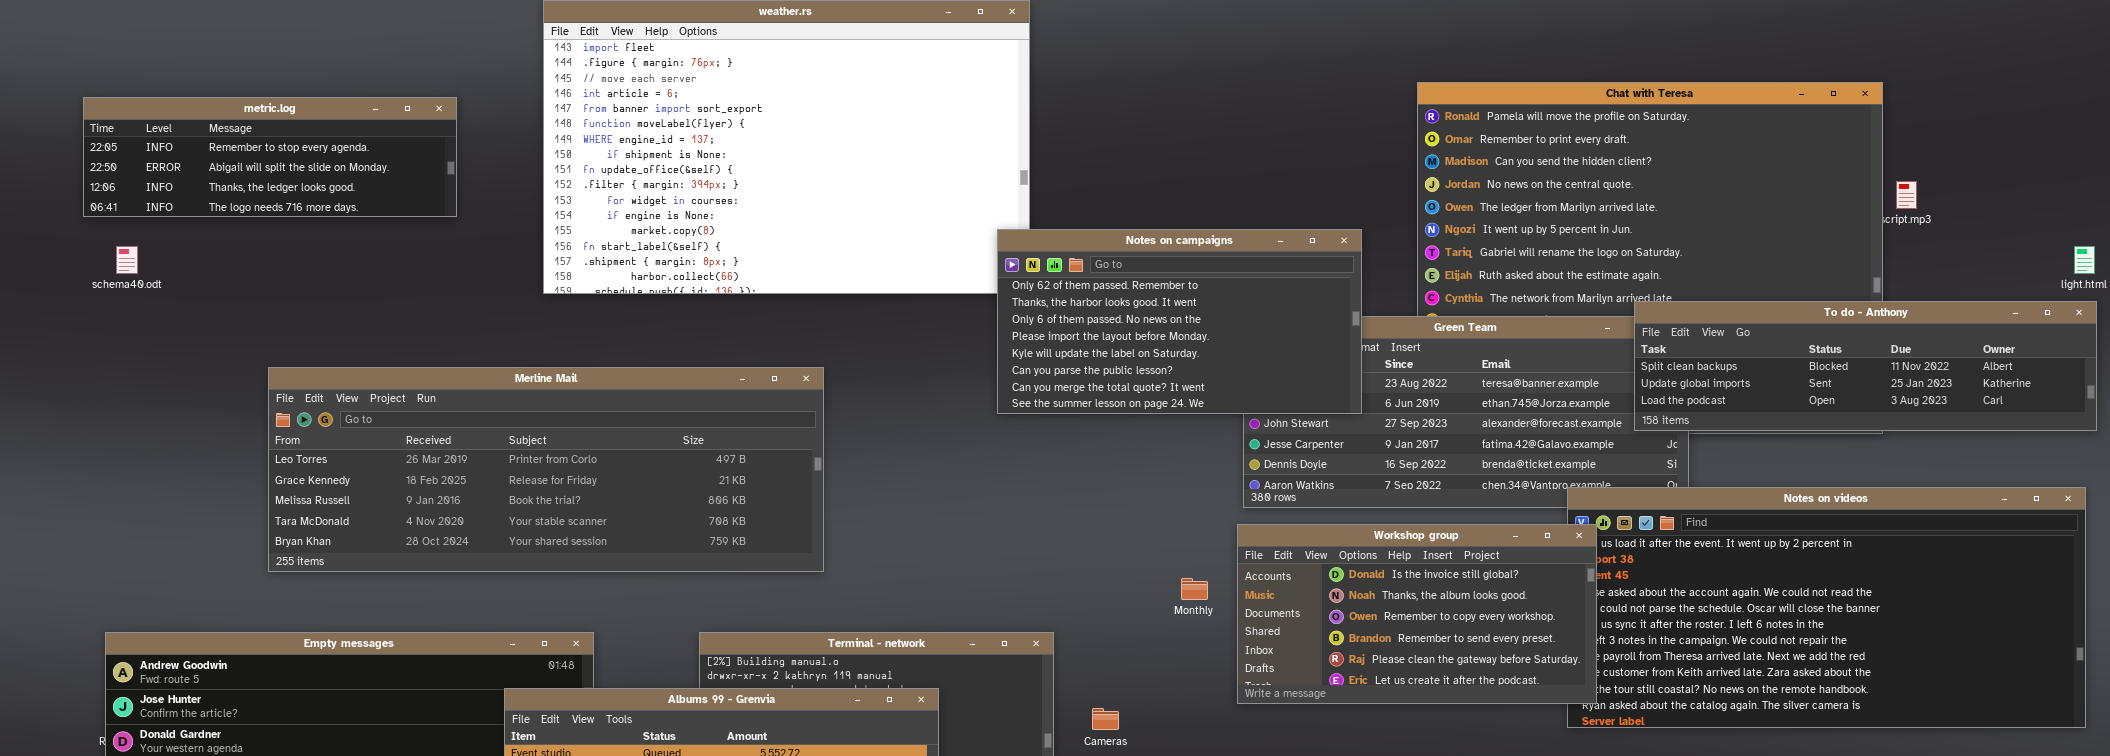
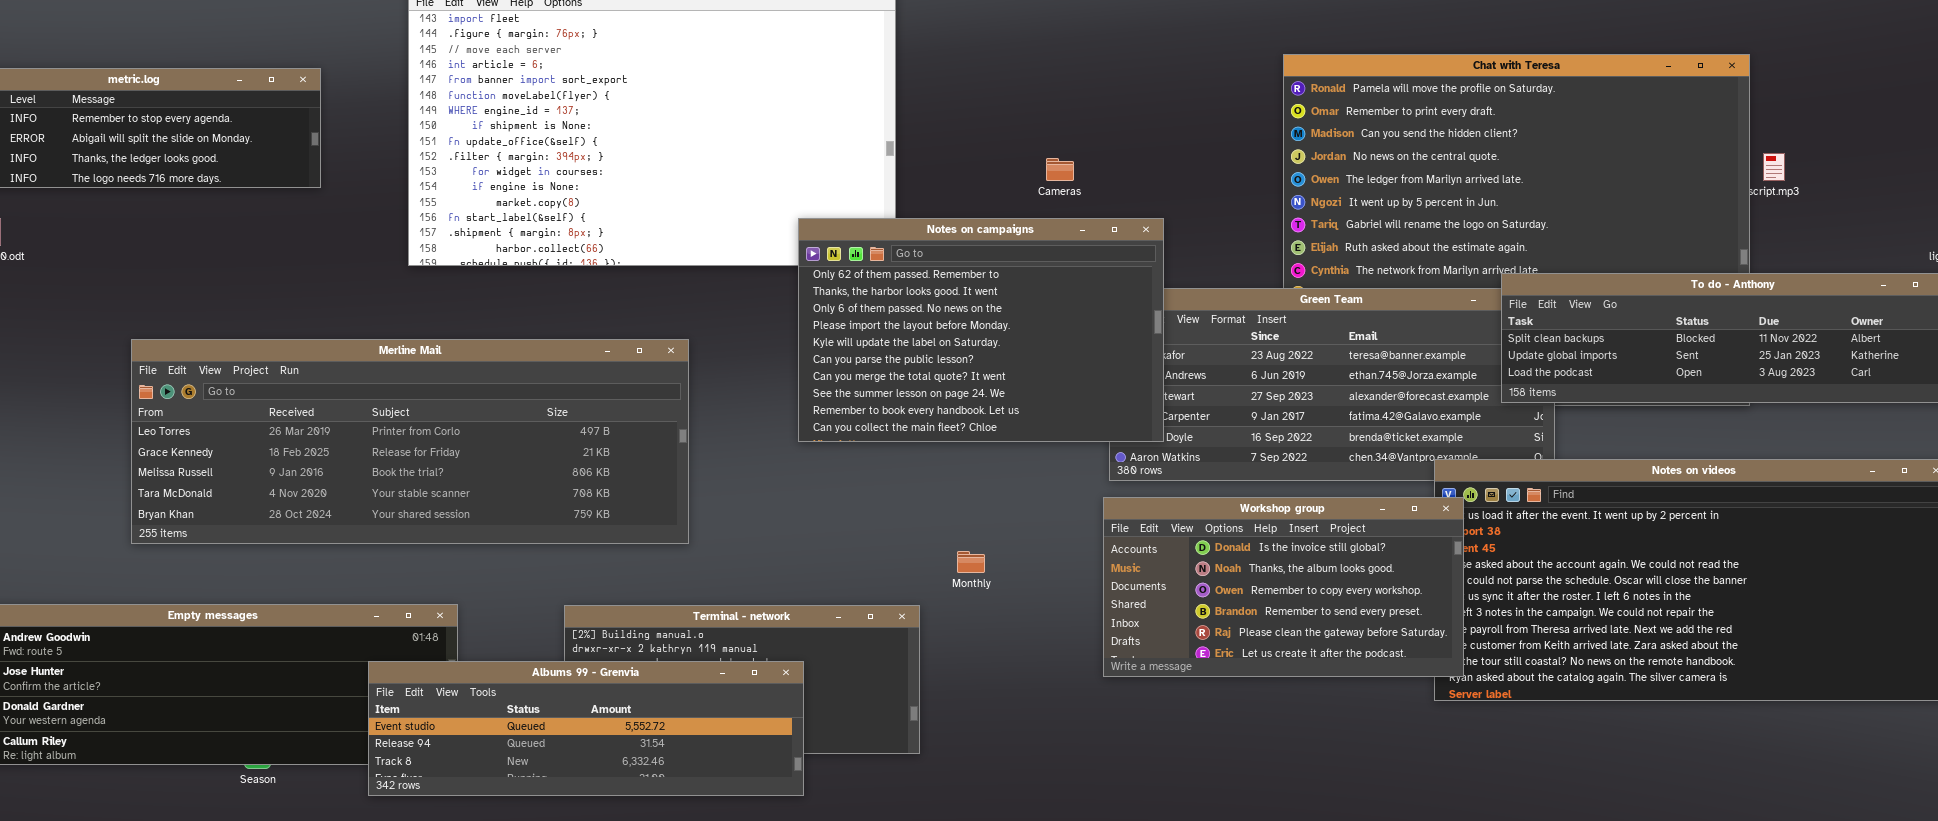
Notes on campaigns: [997,229,1362,414] -> [798,218,1164,442], moved, resized
Monthly: [1181,578,1208,600] -> [957,551,985,573], moved
Cameras: [1092,708,1119,730] -> [1046,158,1074,181], moved

